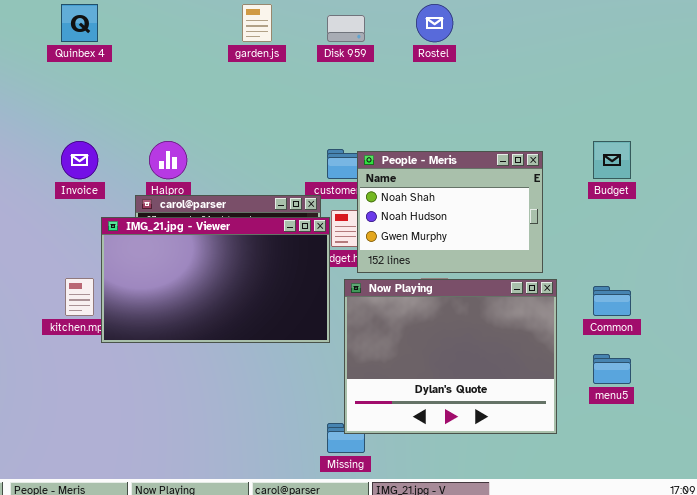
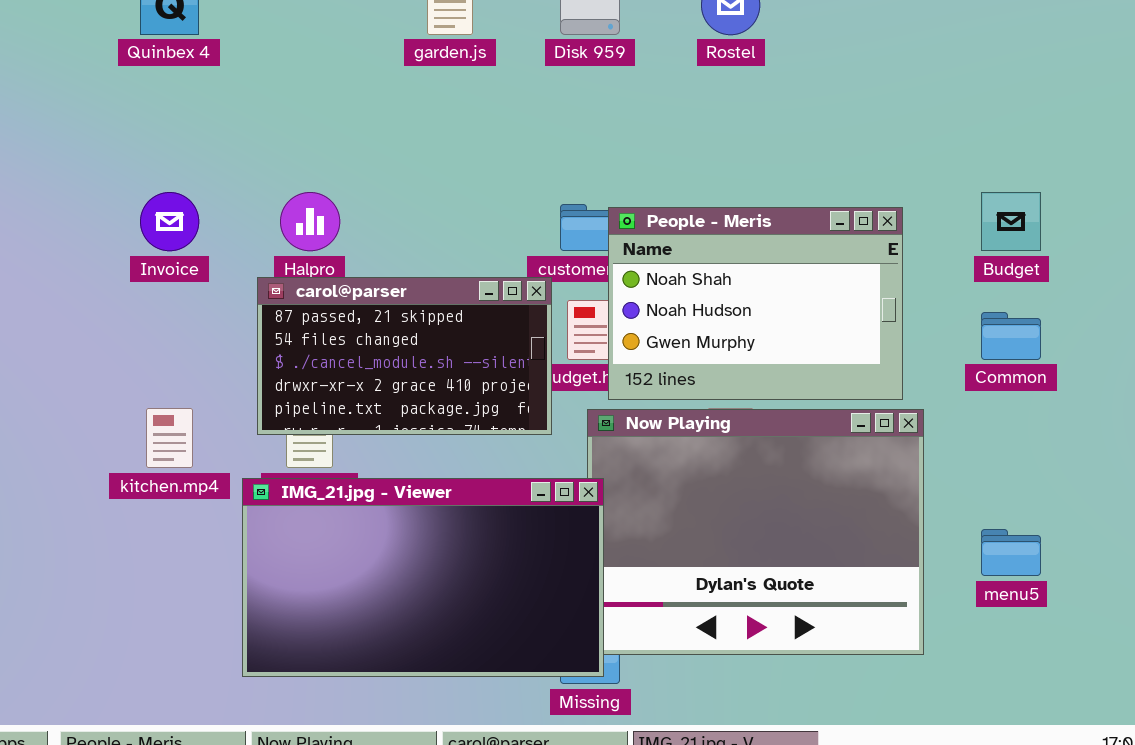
IMG_21.jpg - Viewer: [101,217,330,343] -> [242,478,604,677], moved
Common: [593,286,631,316] -> [981,312,1041,360], moved

